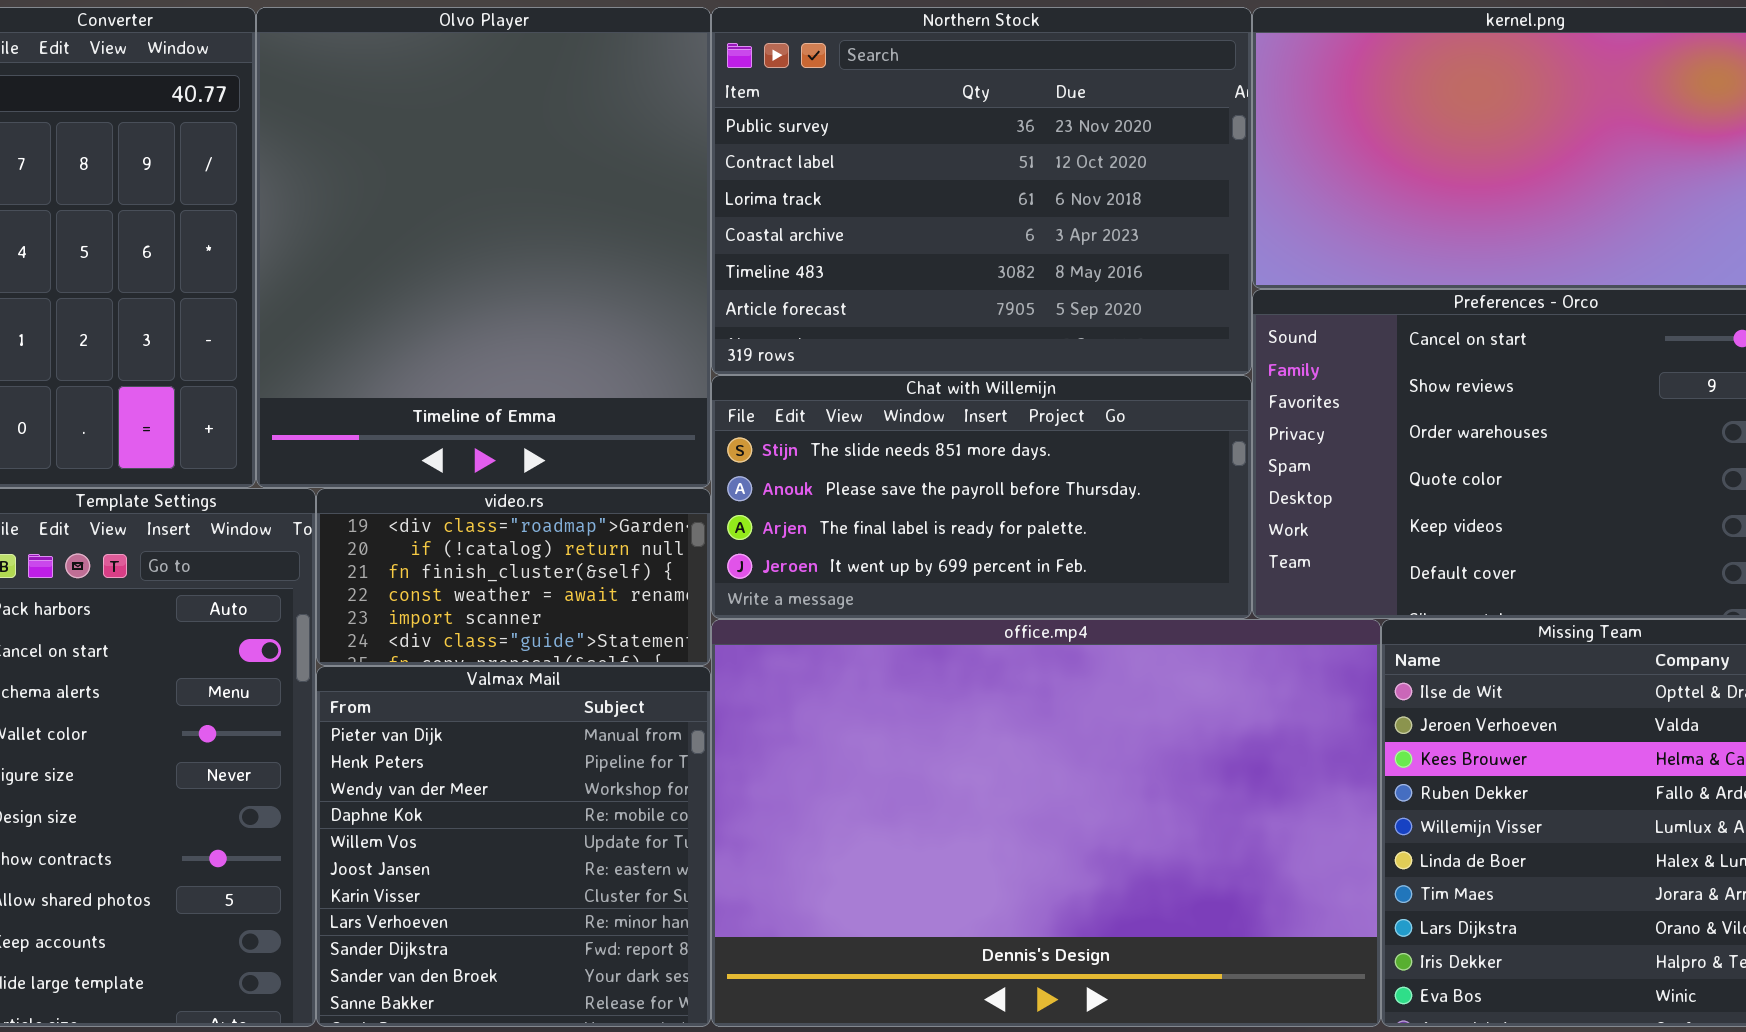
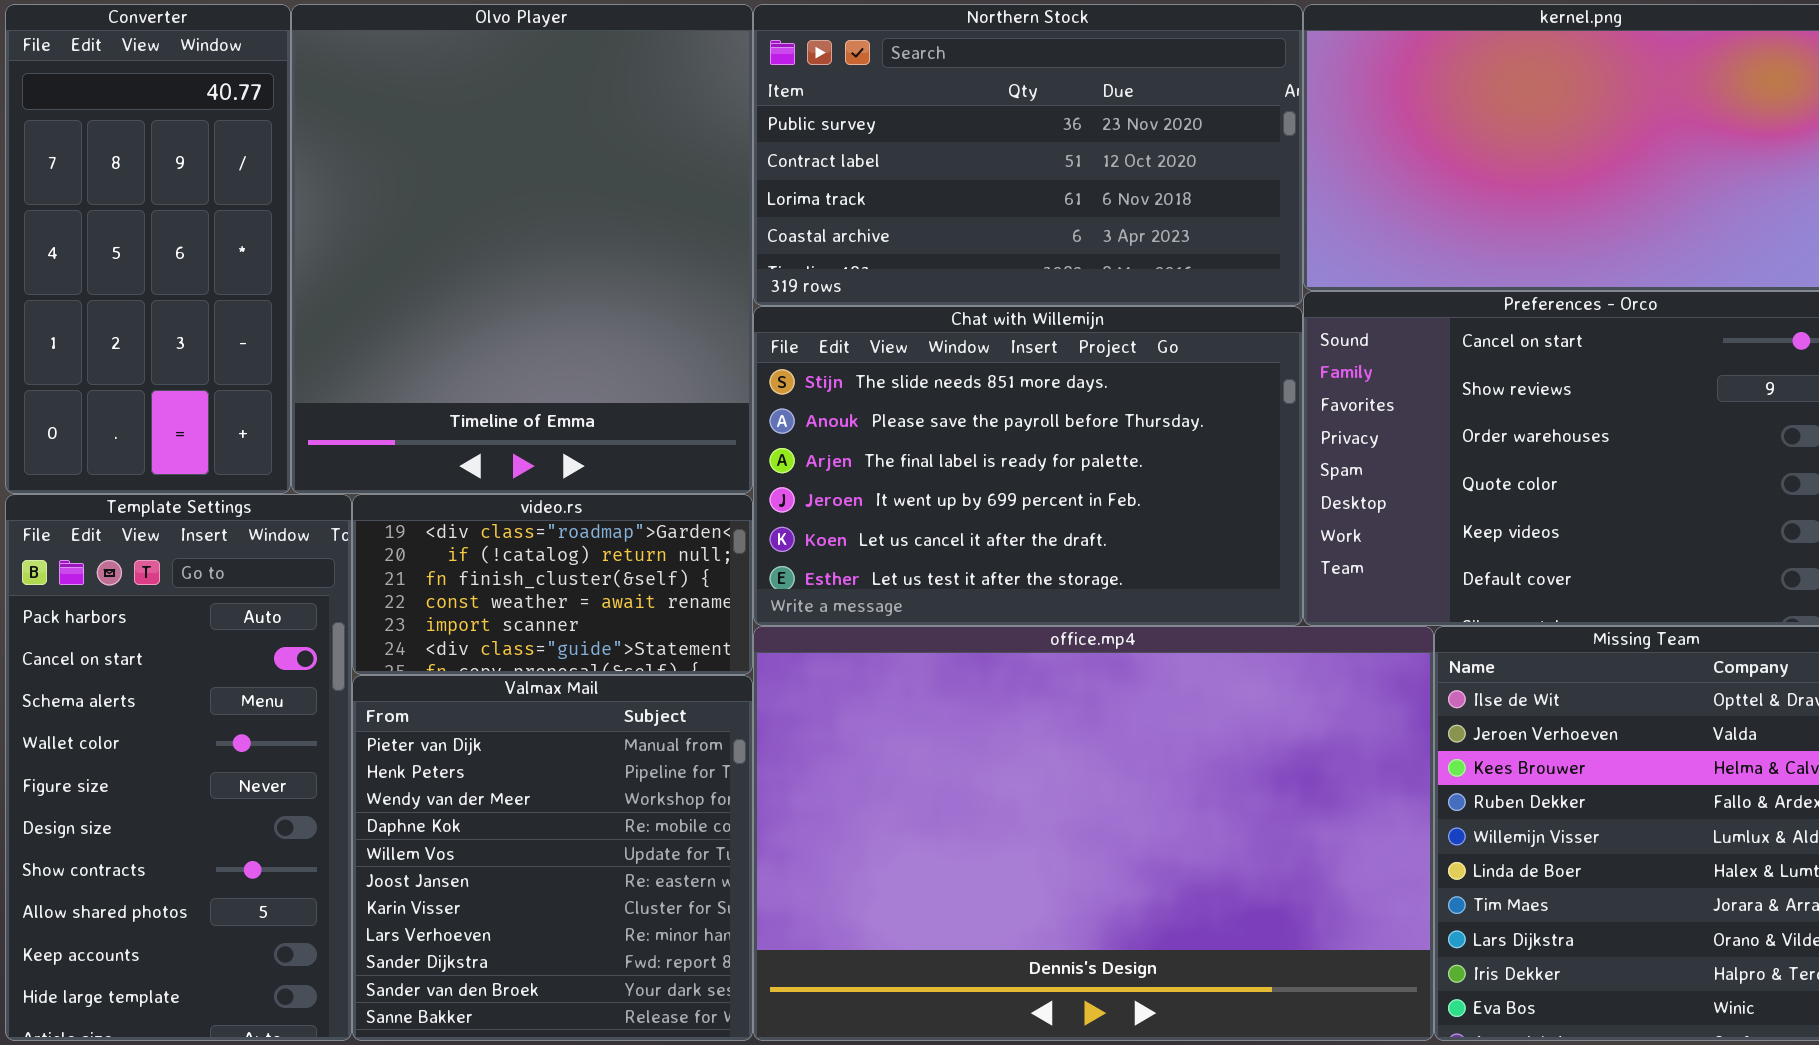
Northern Stock: [711,7,1252,375] -> [753,4,1303,306], resized
Chat with Willemijn: [711,375,1252,619] -> [753,306,1303,626], resized

